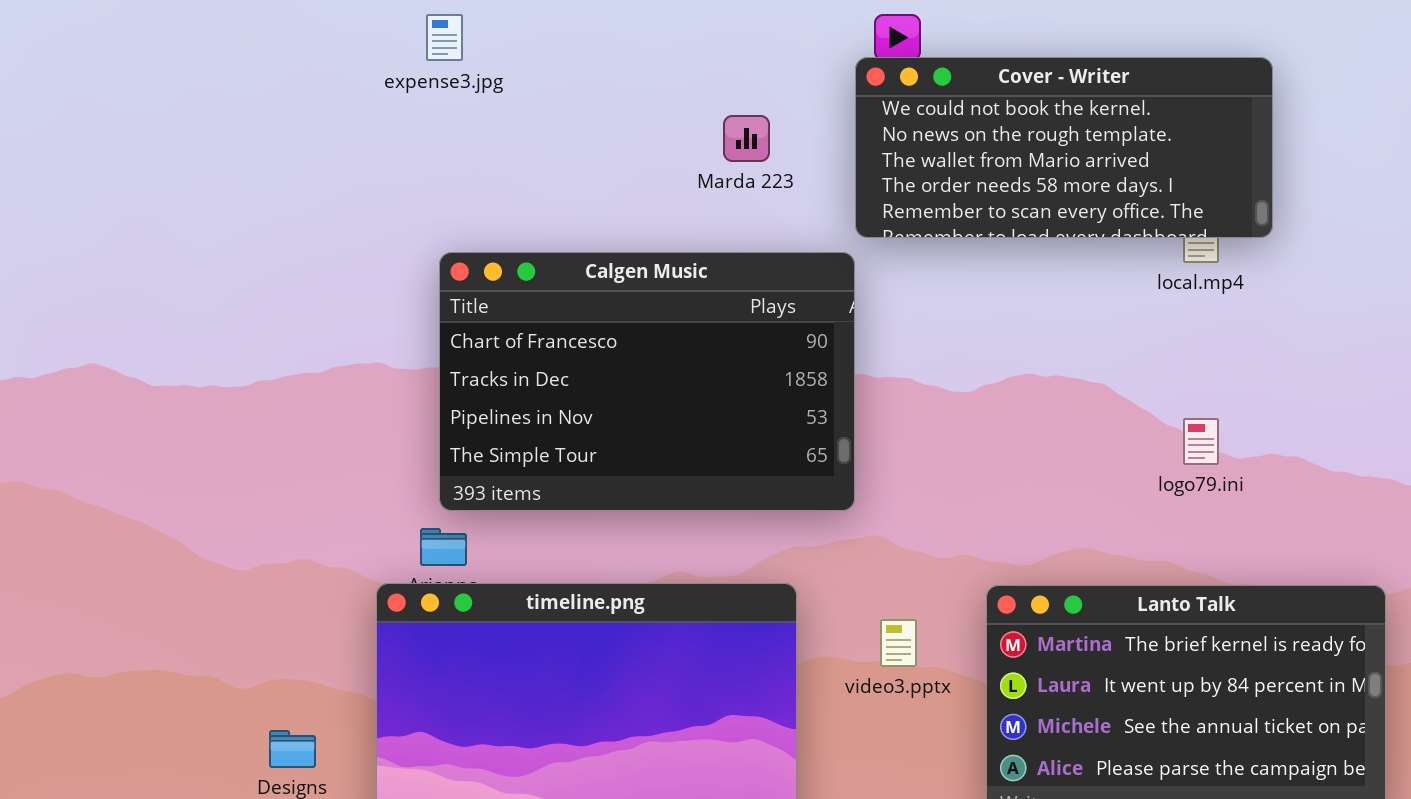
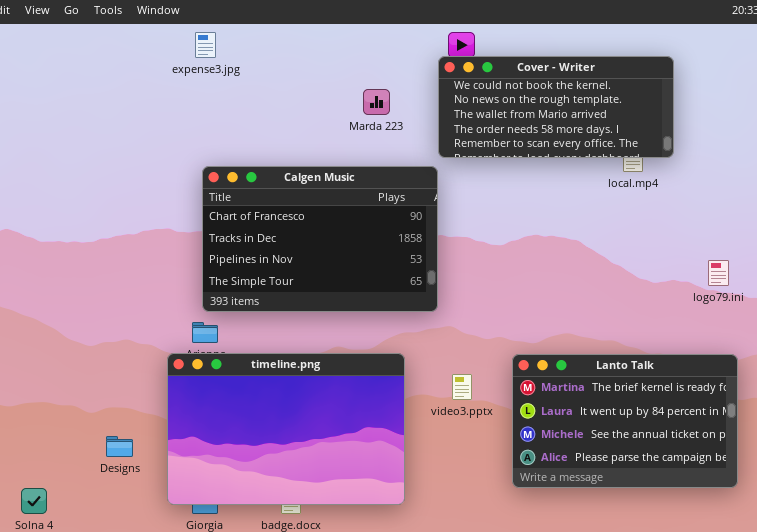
logo79.ini: [1183,418,1219,465] -> [708,260,729,286], moved

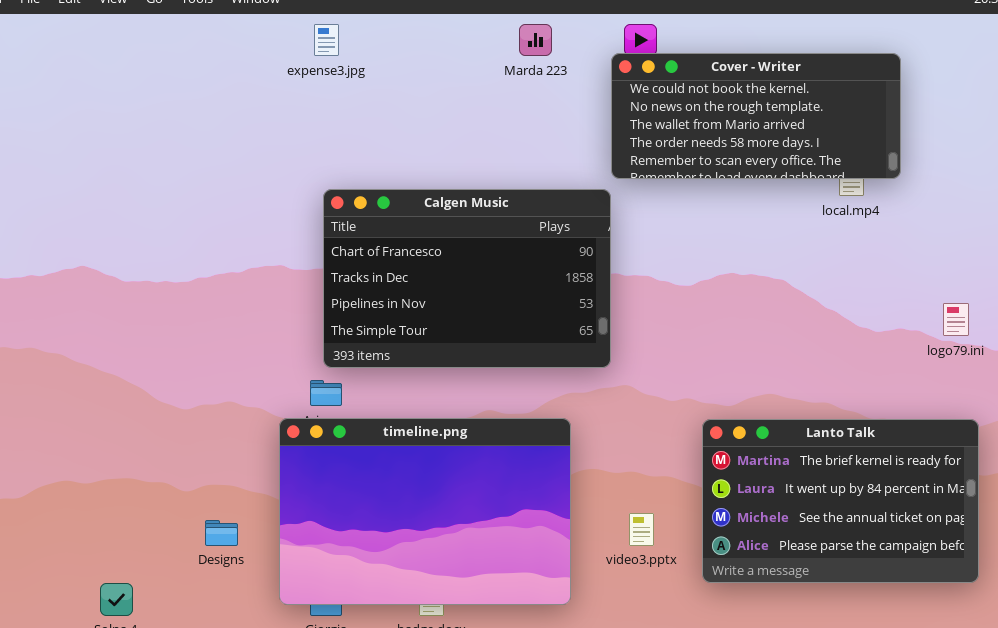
Marda 223: [363,89,390,115] -> [519,24,552,56], moved
video3.pptx: [452,374,472,400] -> [629,513,654,546], moved

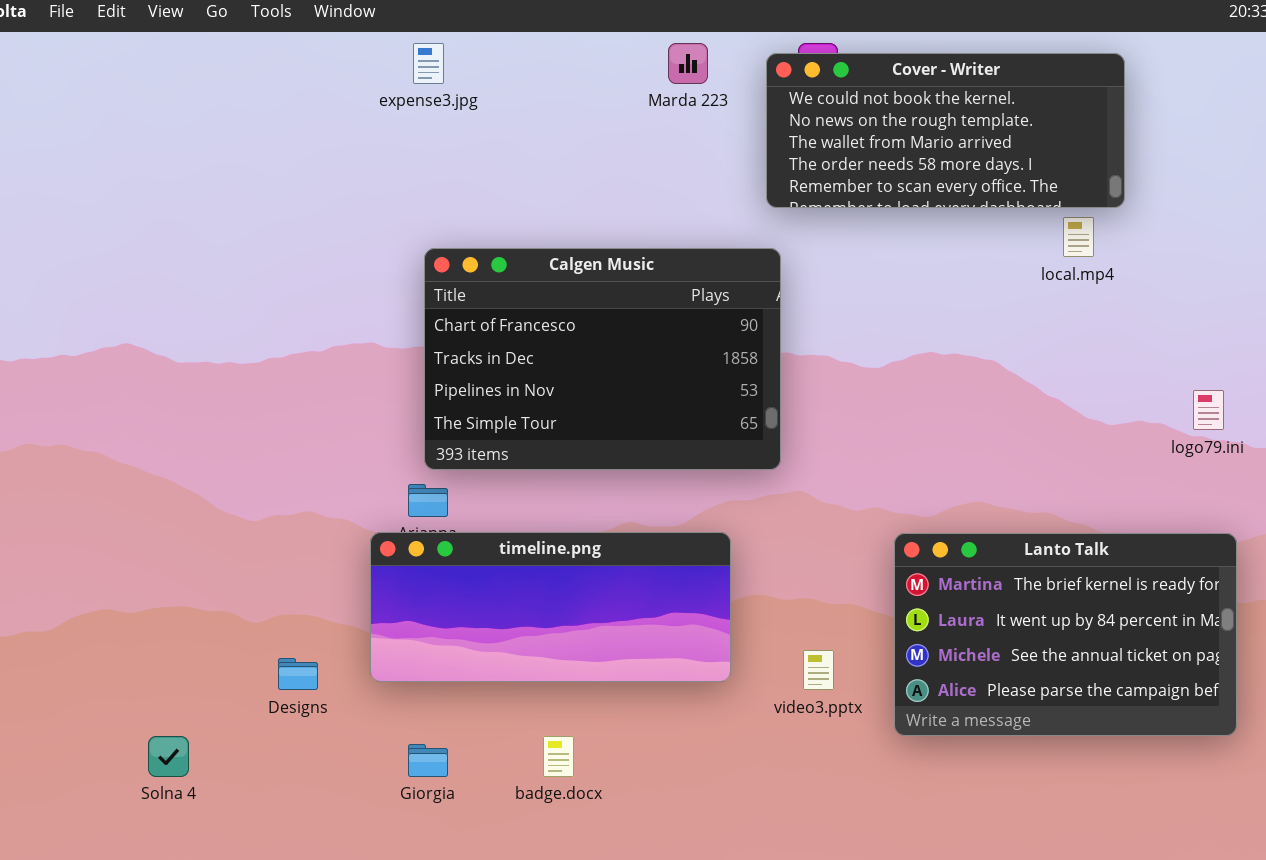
Cover - Writer: [611,53,901,179] -> [766,53,1125,208], moved
timeline.png: [279,418,571,605] -> [370,532,731,682], resized

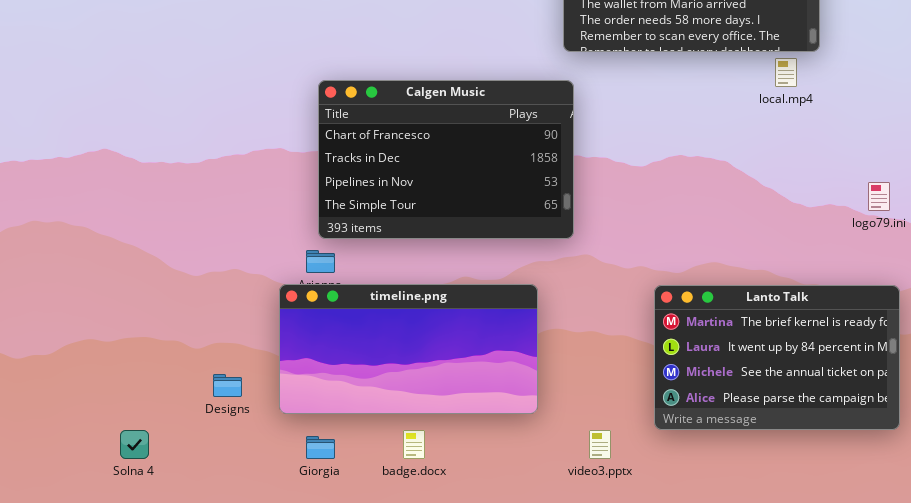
timeline.png: [370,532,731,682] -> [279,284,538,414], resized
video3.pptx: [803,650,834,690] -> [589,430,611,459], moved

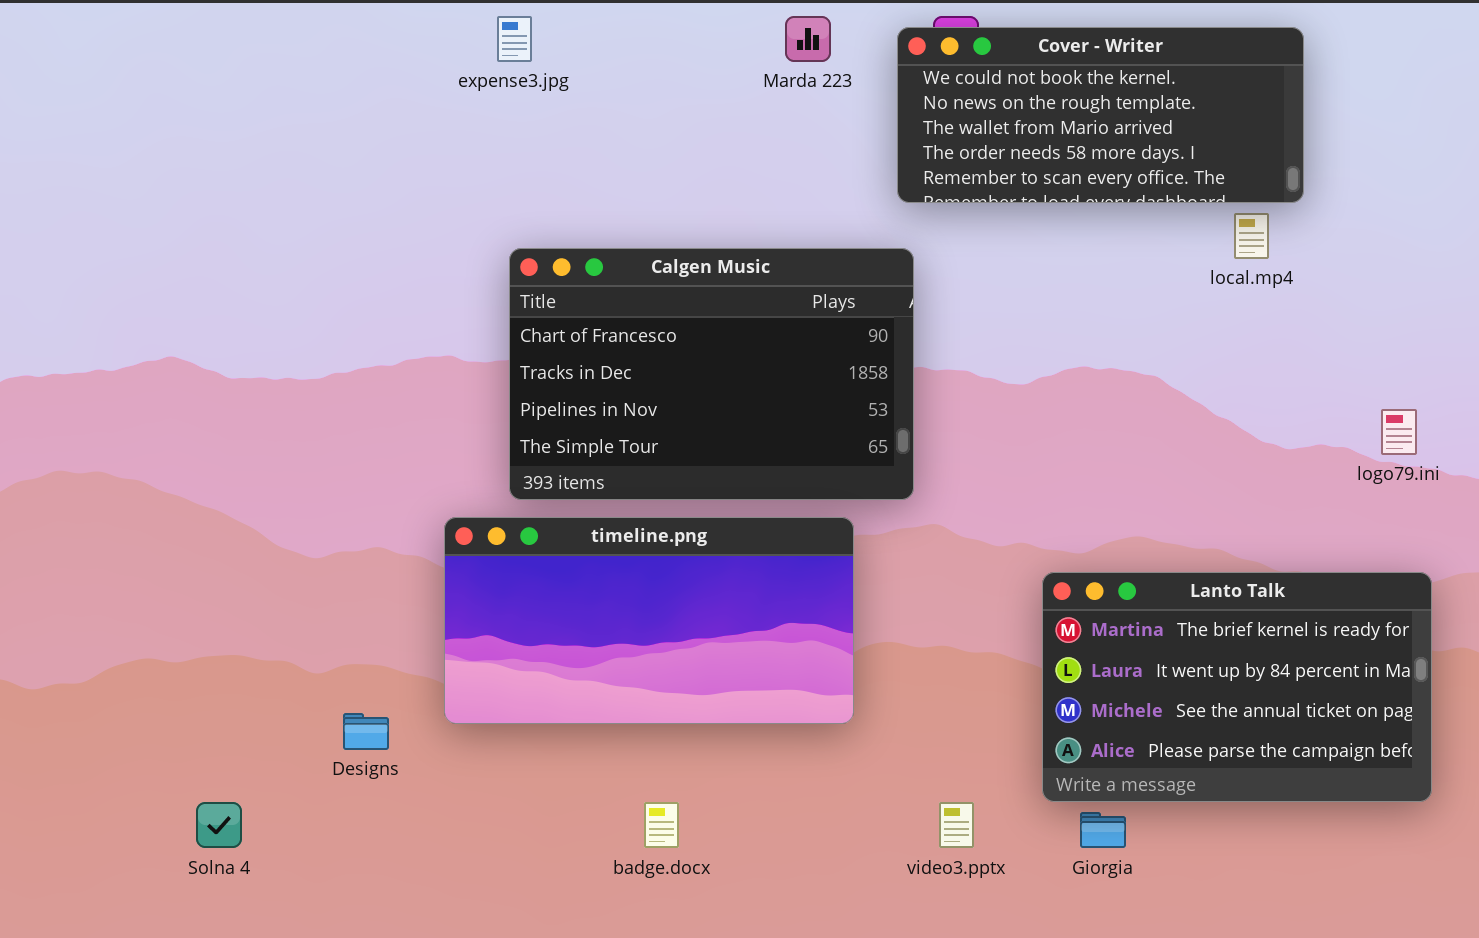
timeline.png: [279,284,538,414] -> [444,517,854,724], moved
Giorgia: [306,436,335,459] -> [1080,812,1126,848], moved

